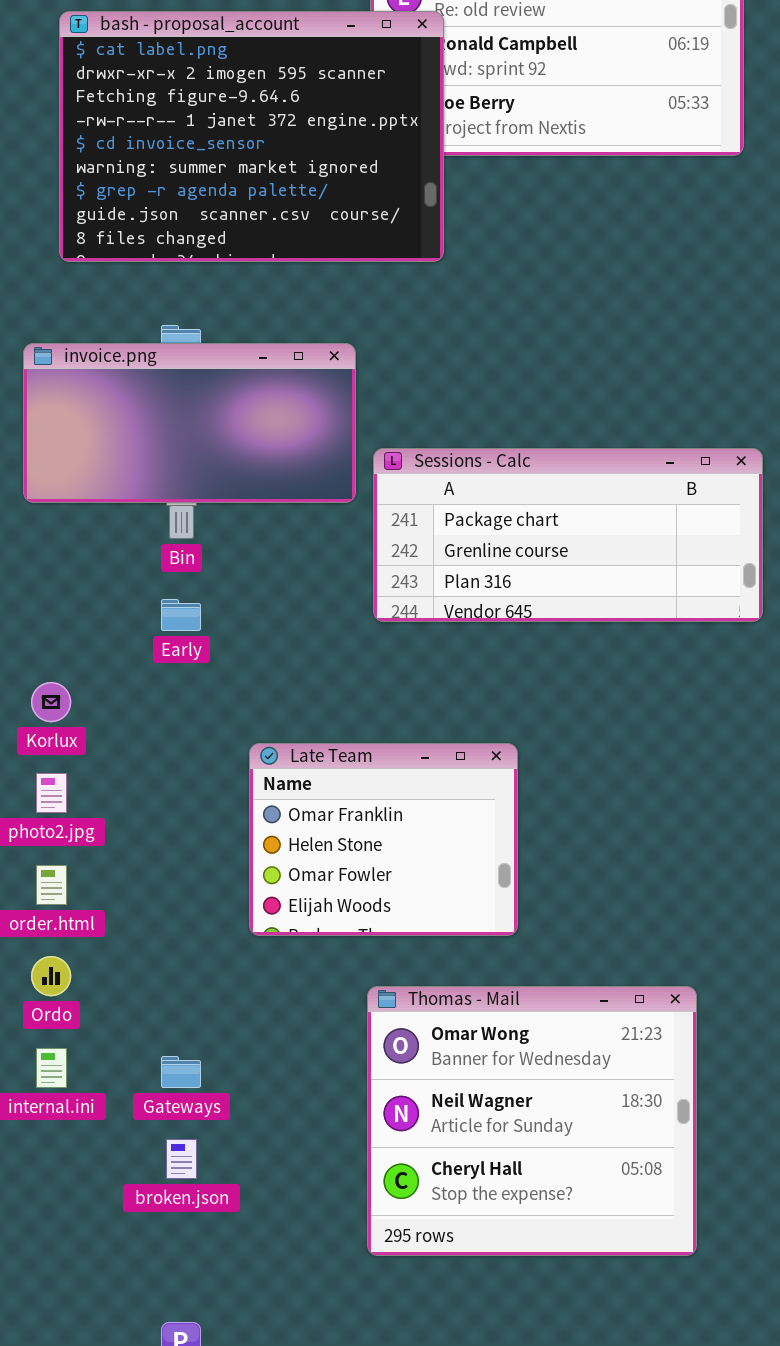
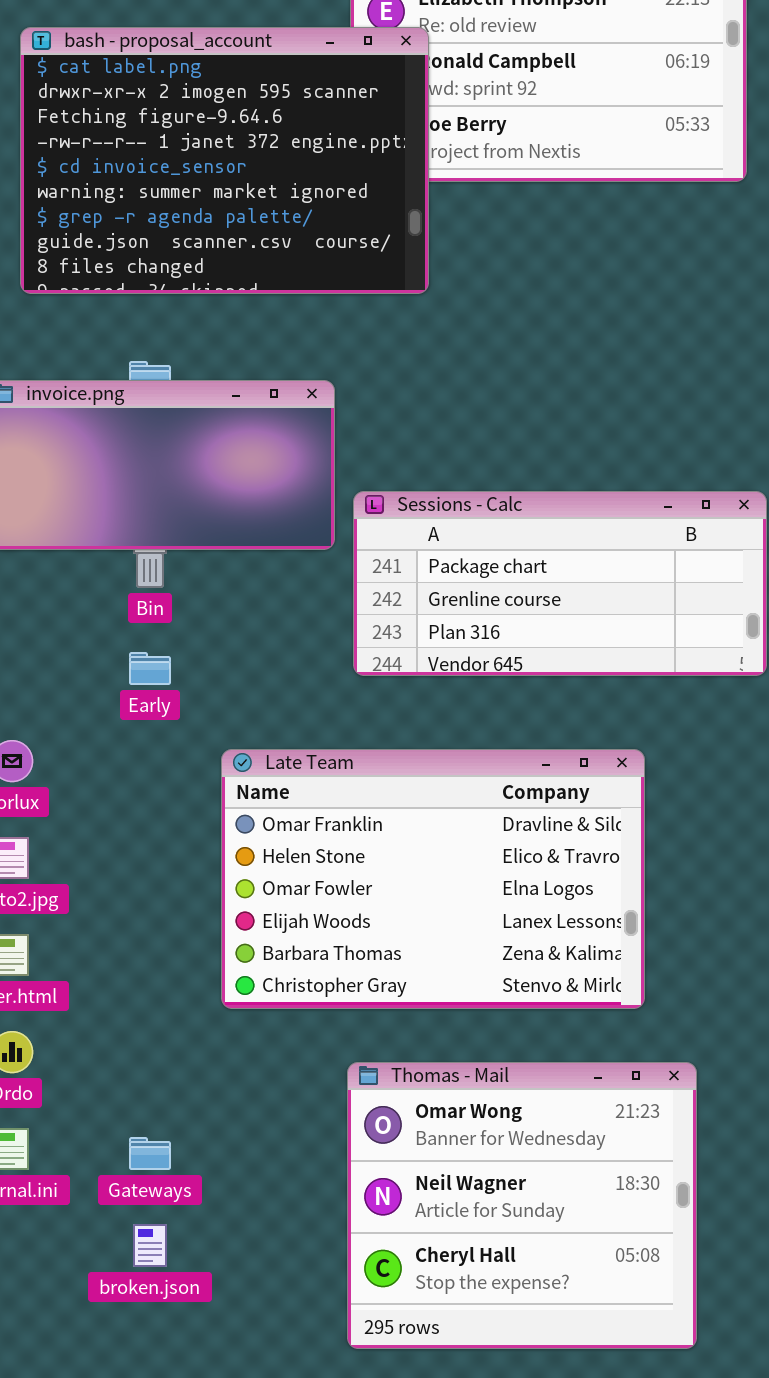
Late Team: [249,743,518,936] -> [221,749,645,1009], resized

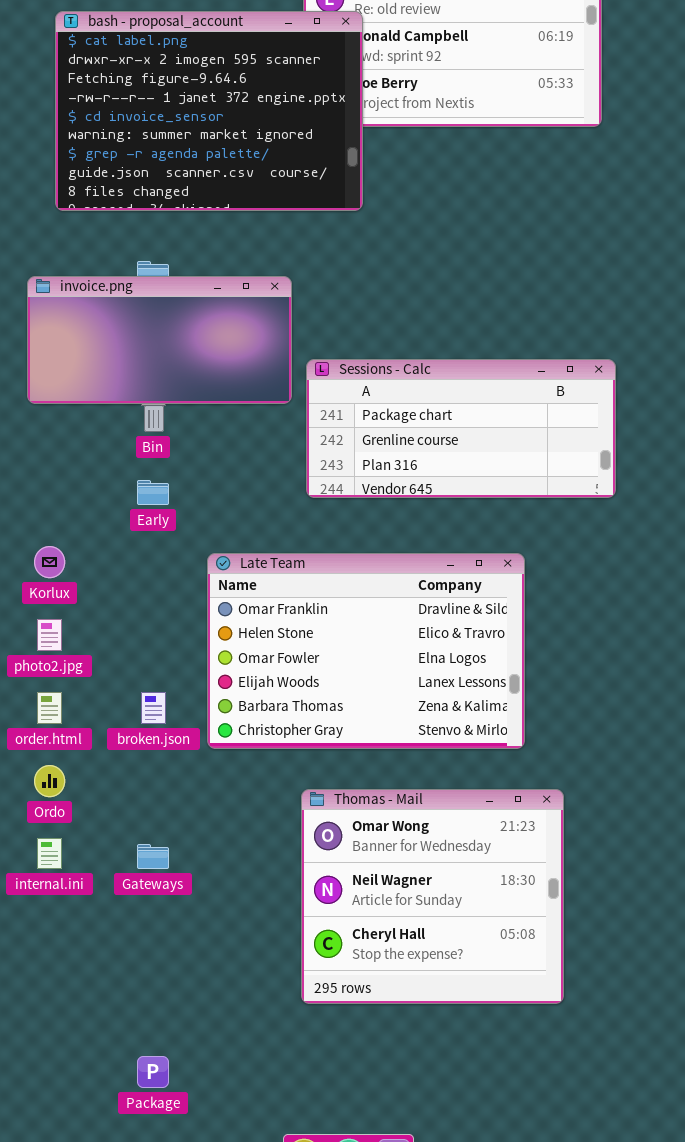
broken.json: [133,1224,167,1267] -> [141,692,166,724], moved

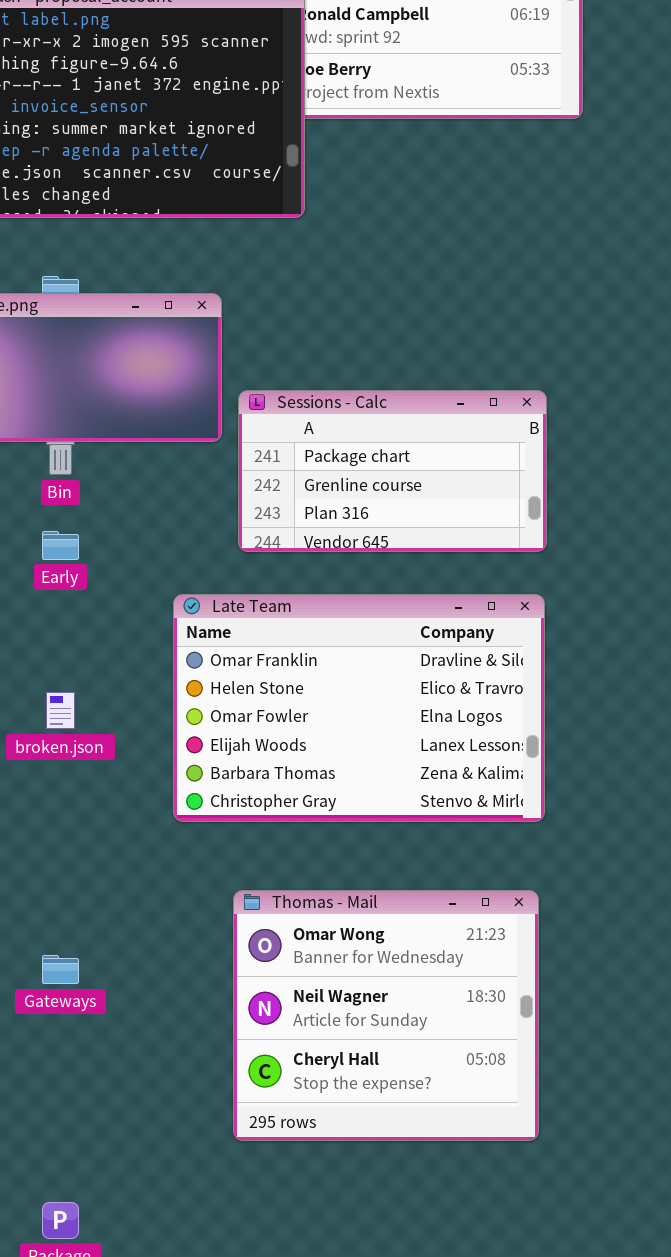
Sessions - Calc: [306,359,616,498] -> [238,390,547,552], resized
Late Team: [207,553,525,749] -> [173,594,545,822], moved
broken.json: [141,692,166,724] -> [46,692,75,729], moved

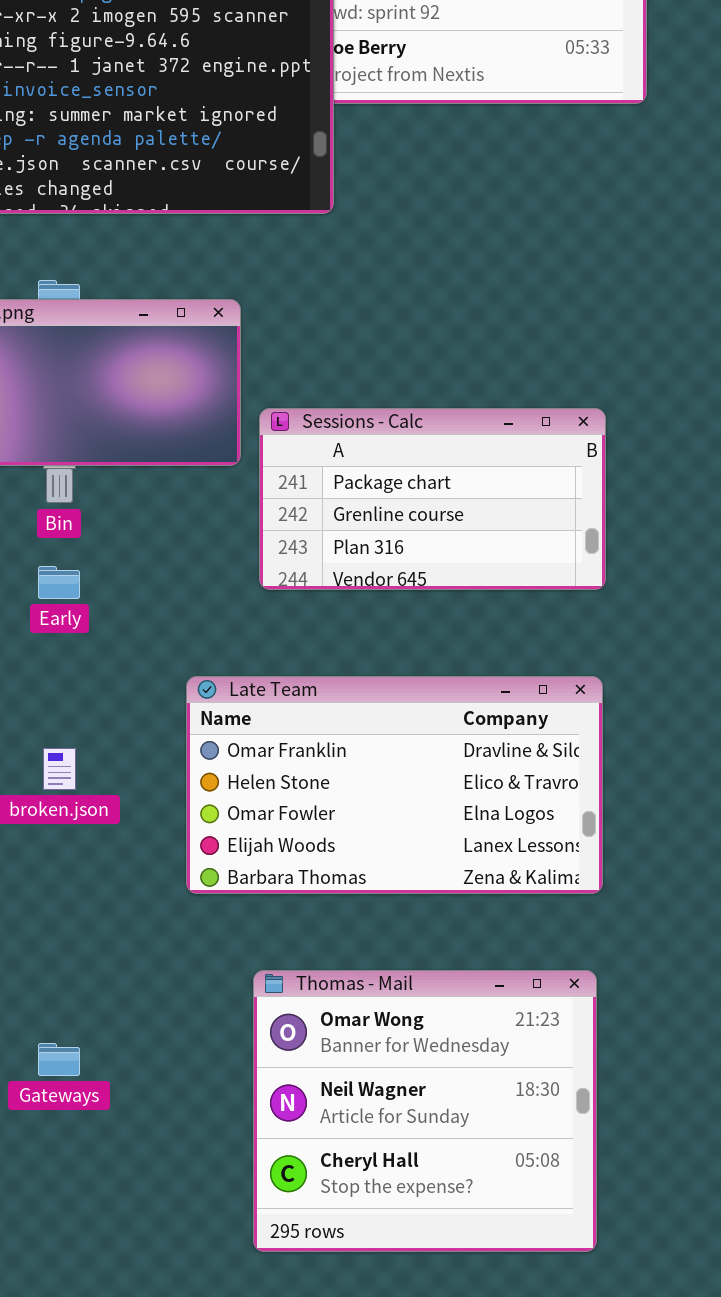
Late Team: [173,594,545,822] -> [186,676,603,894], resized

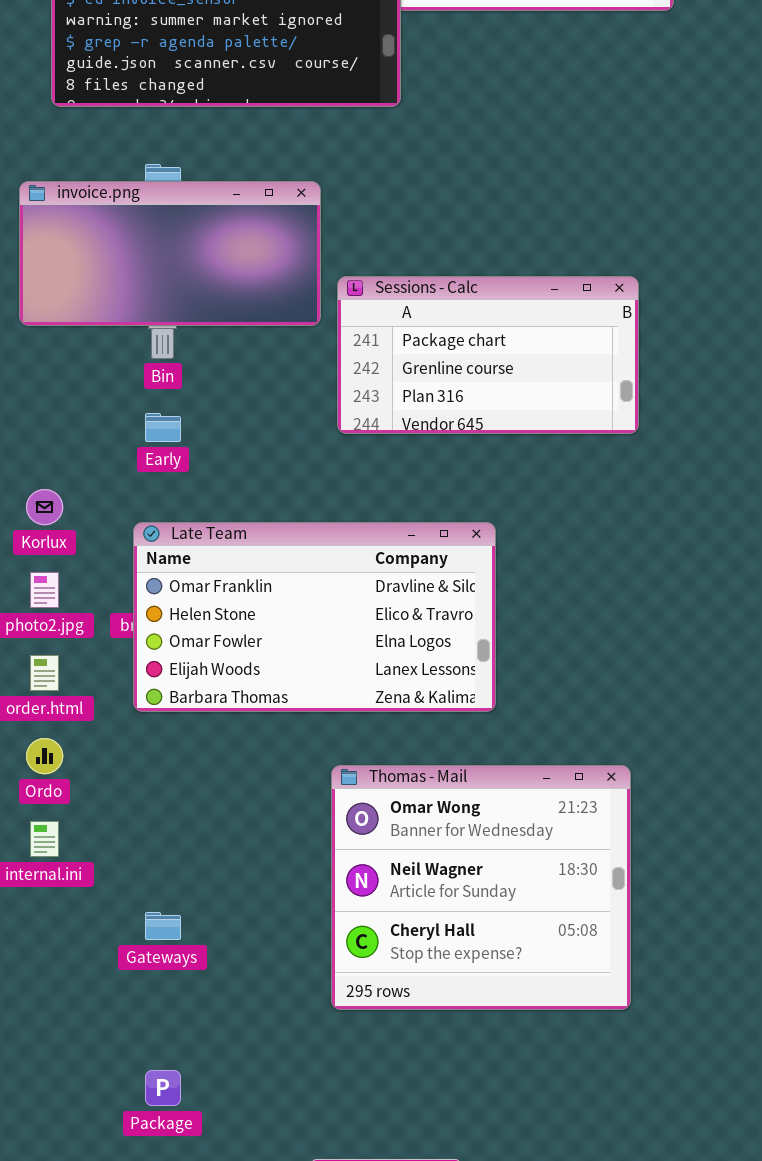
Late Team: [186,676,603,894] -> [133,522,496,712], moved
Gateways: [38,1043,80,1076] -> [145,912,181,940], moved

